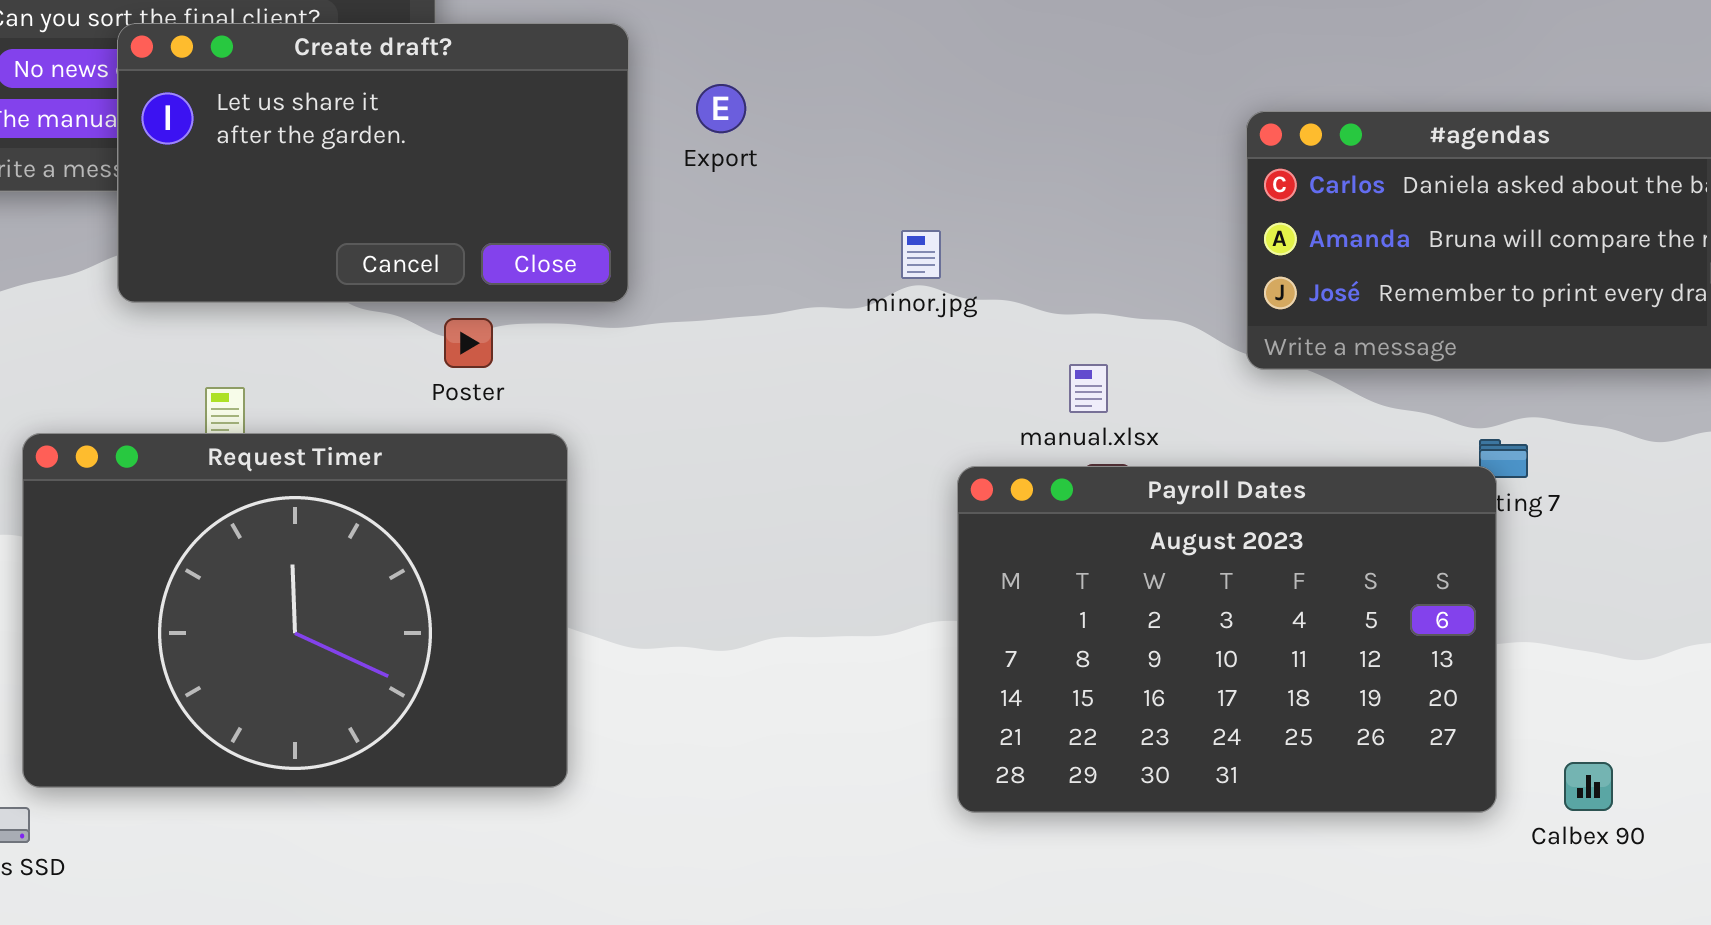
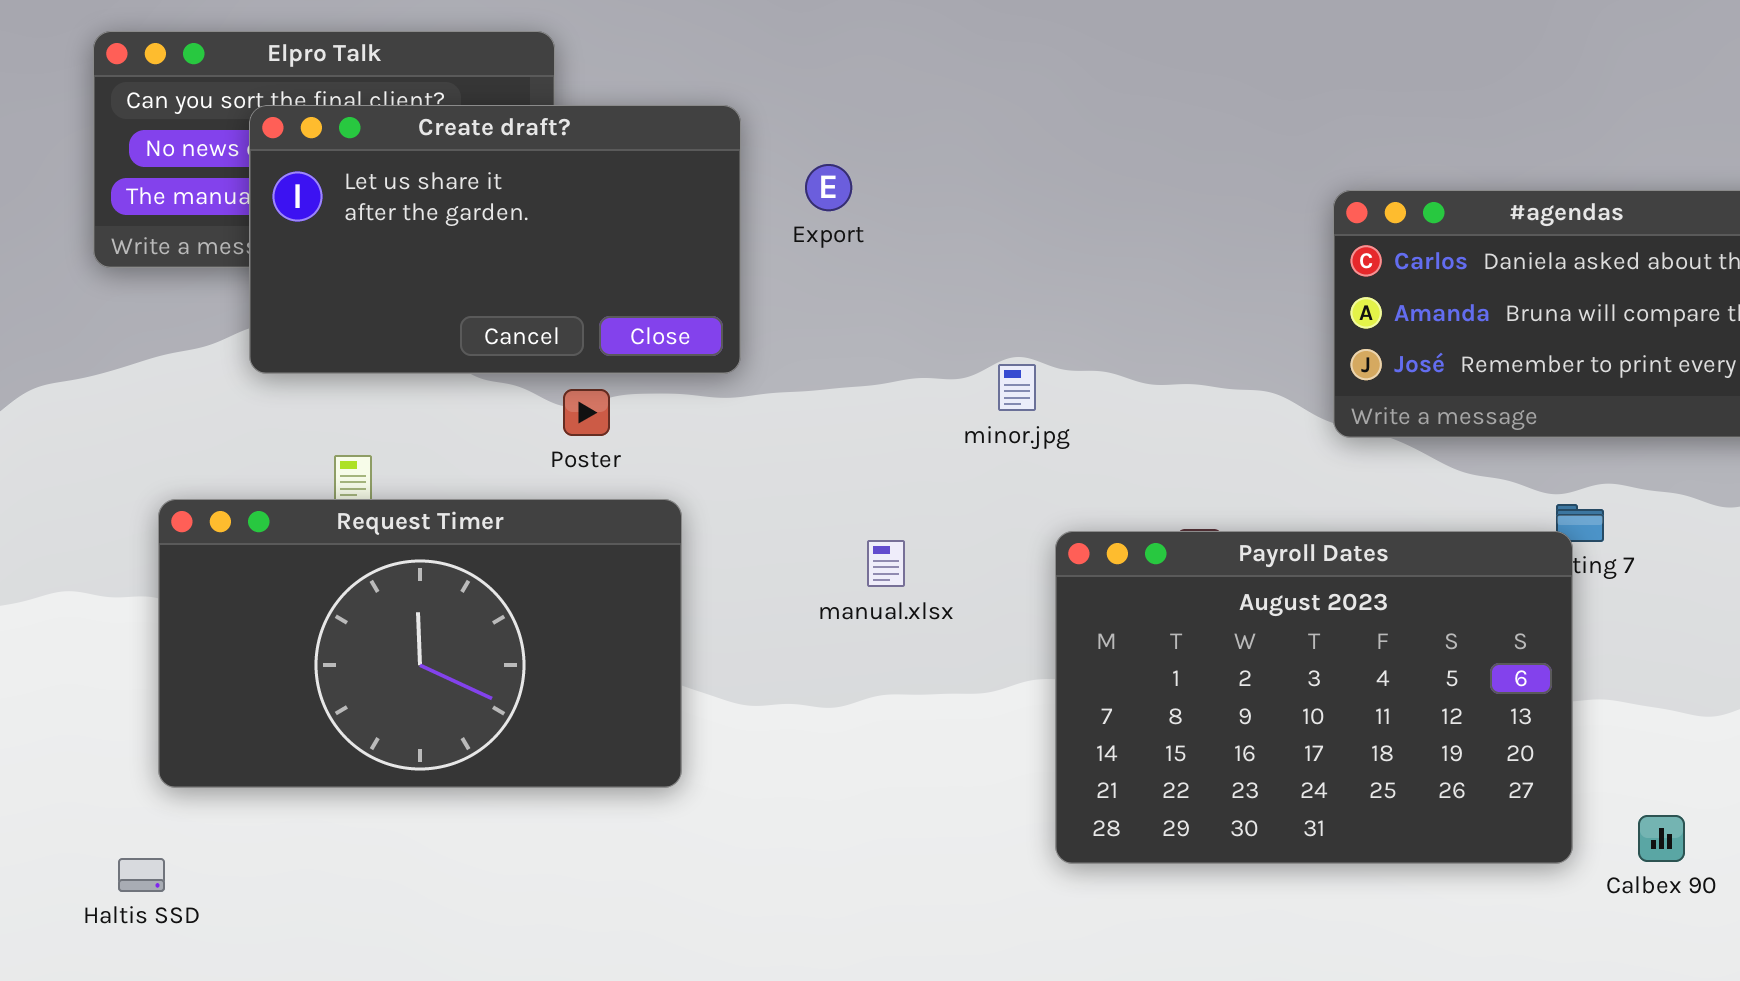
minor.jpg: [901,230,941,279] -> [998,364,1036,411], moved
manual.xlsx: [1069,364,1108,413] -> [867,540,905,587], moved
Request Timer: [22,433,568,788] -> [158,499,682,788], resized

